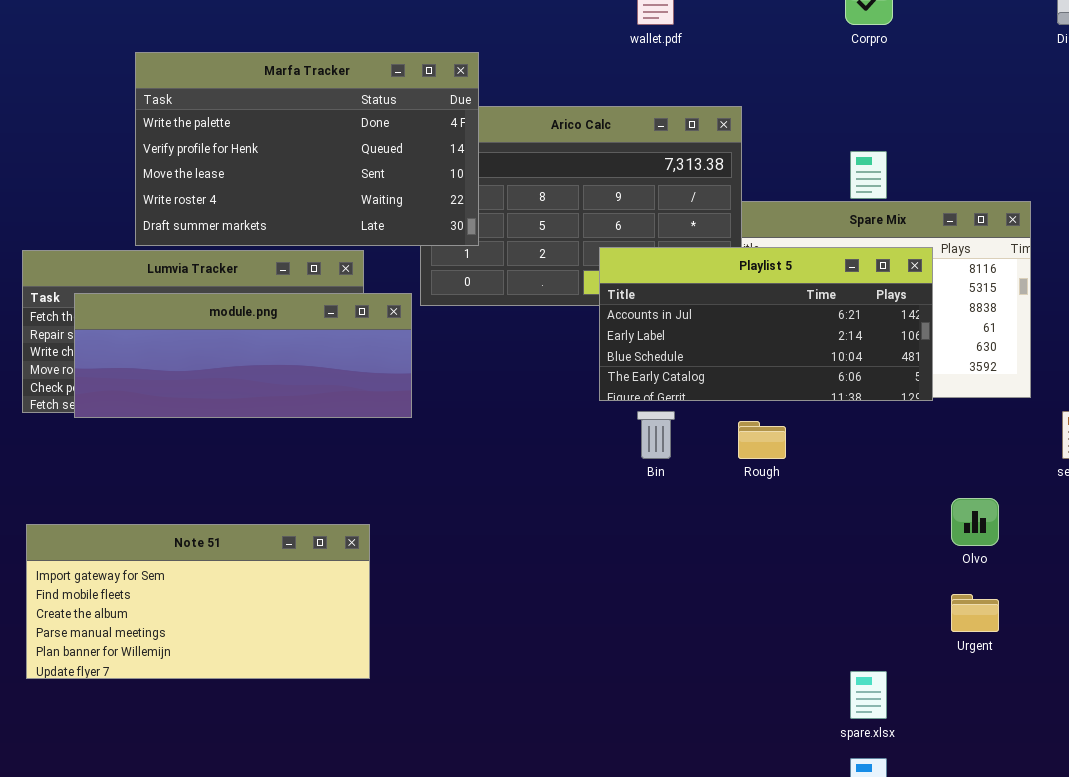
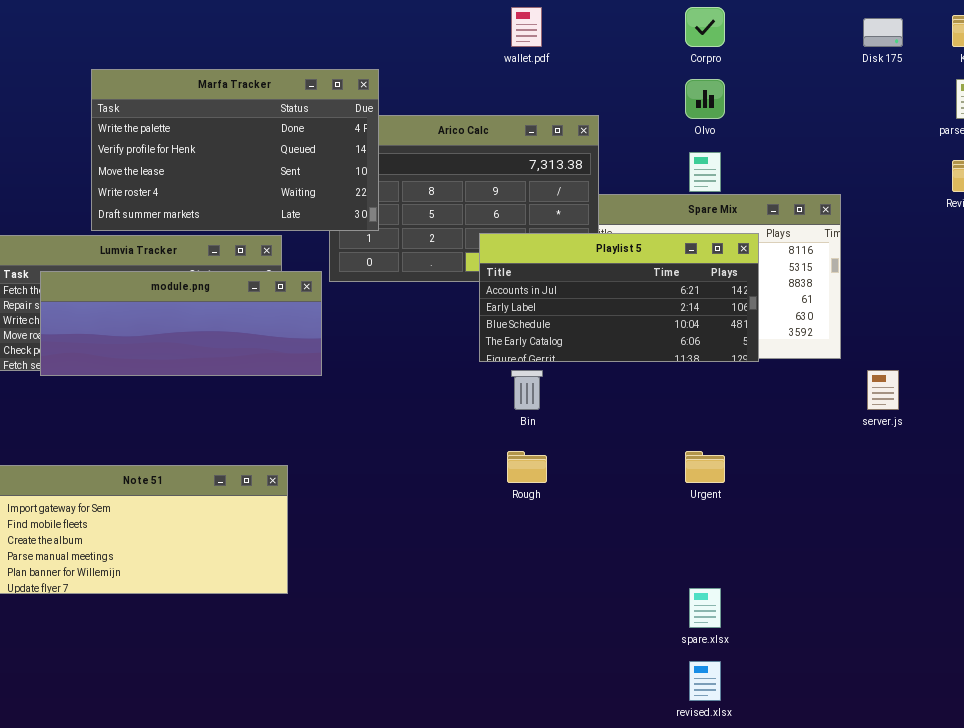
Rough: [738,421,786,459] -> [507,451,547,483], moved
Olvo: [951,498,999,546] -> [685,79,725,119], moved
Urgent: [951,594,999,632] -> [685,451,725,483], moved

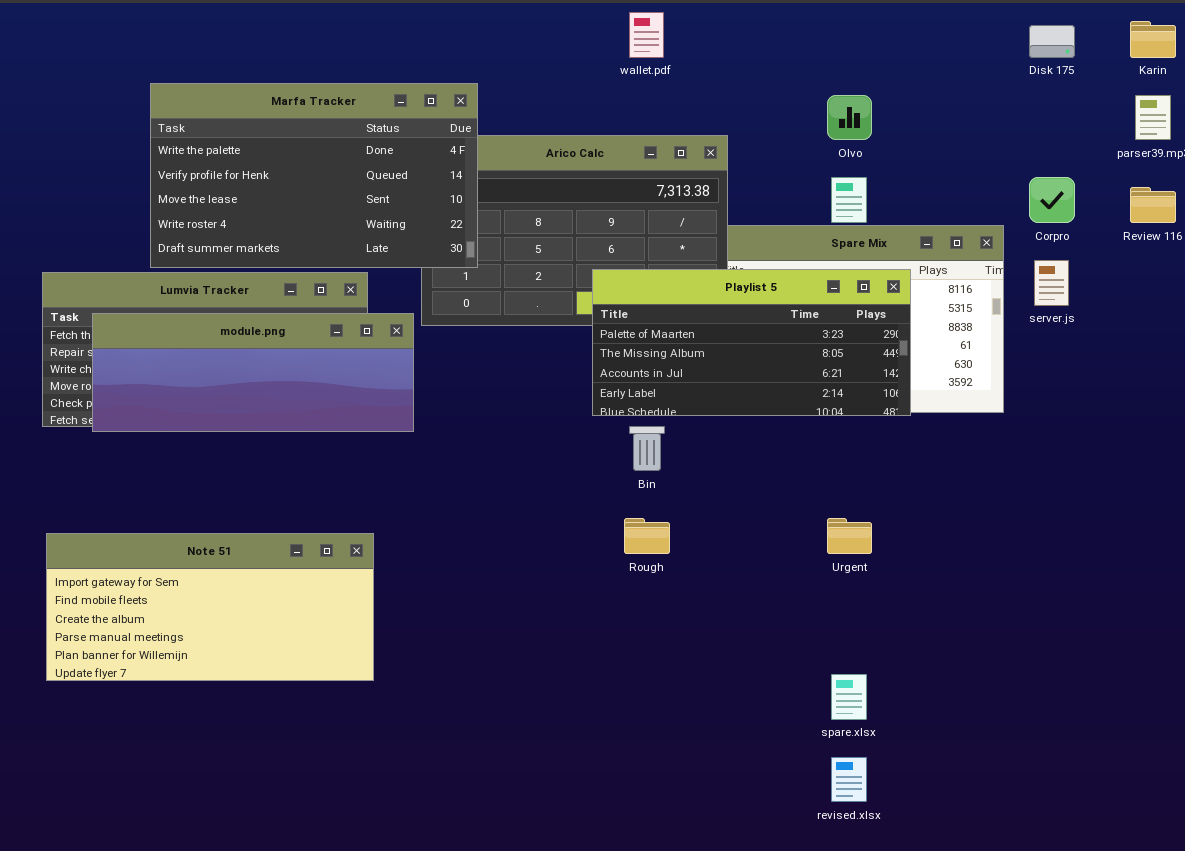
Corpro: [685,7,725,47] -> [1029,177,1075,223], moved
Playlist 5: [479,233,759,362] -> [592,269,911,416], scrolled up 2 rows
server.js: [867,370,899,410] -> [1034,260,1069,306], moved

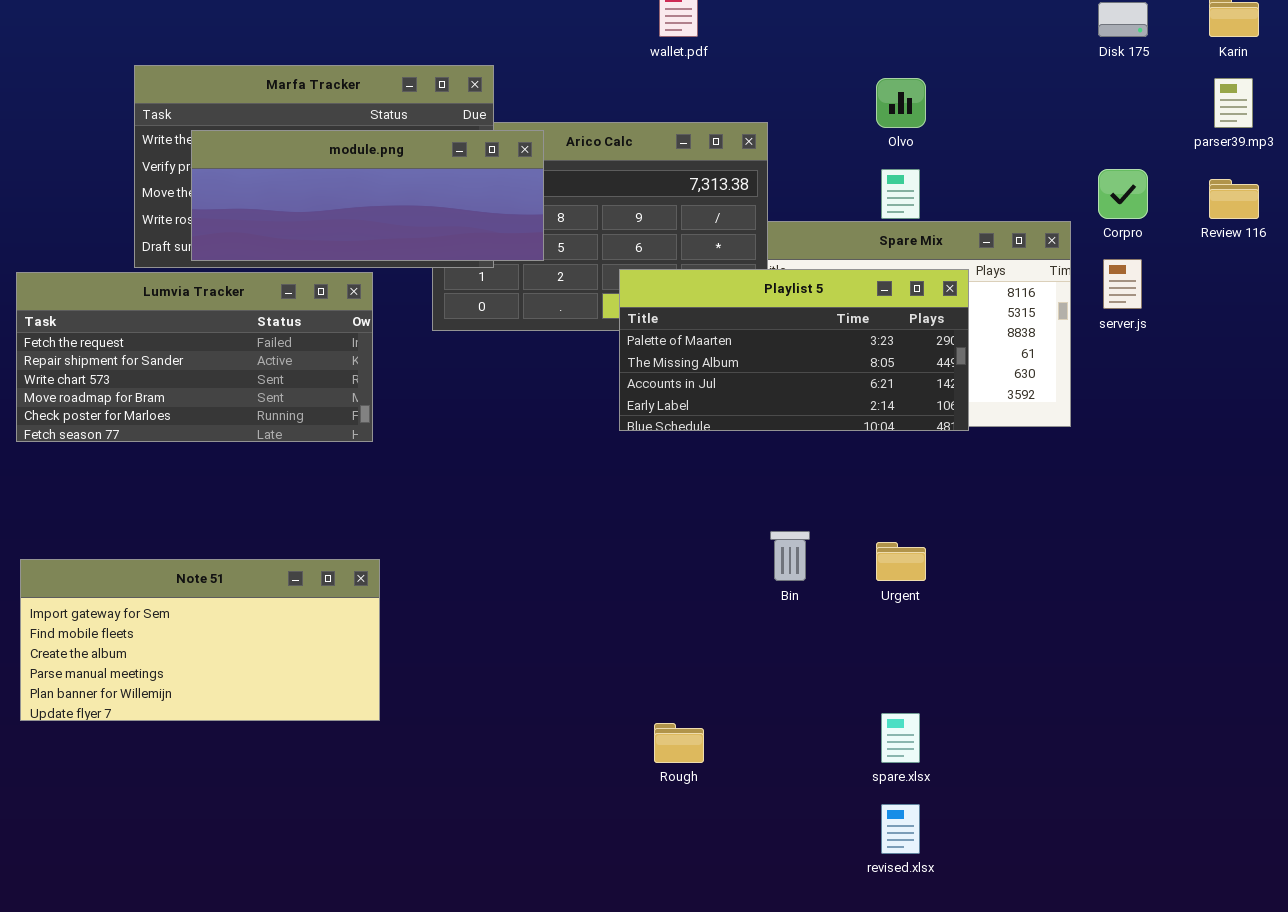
module.png: [92,313,414,432] -> [191,130,544,261], moved
Bin: [629,426,665,471] -> [770,531,810,581], moved
Rough: [624,518,670,554] -> [654,723,704,763], moved

